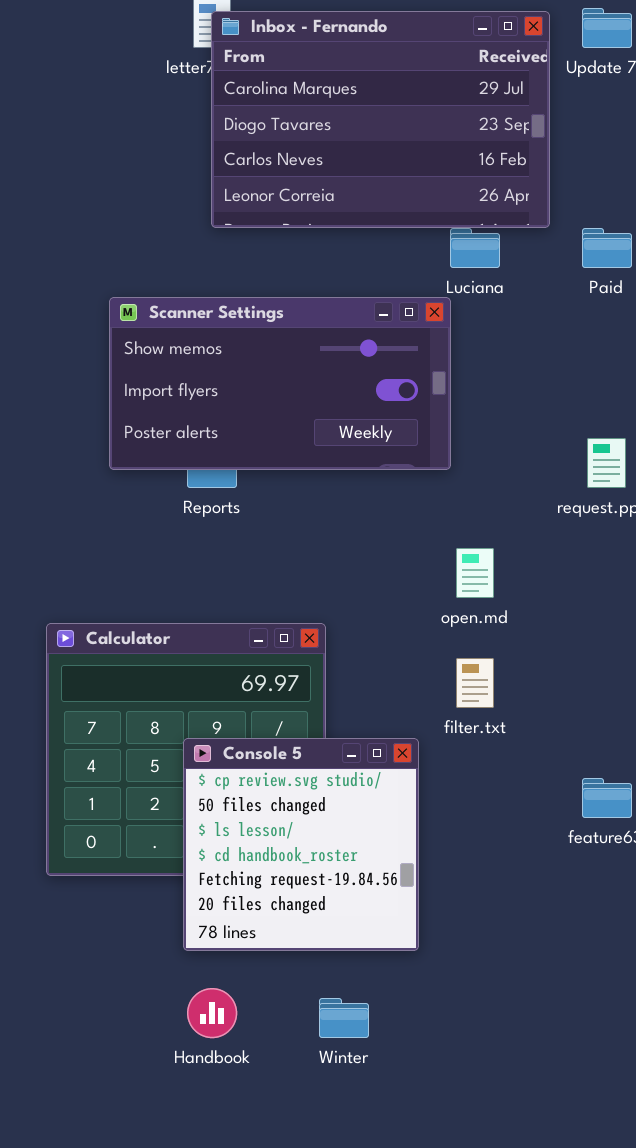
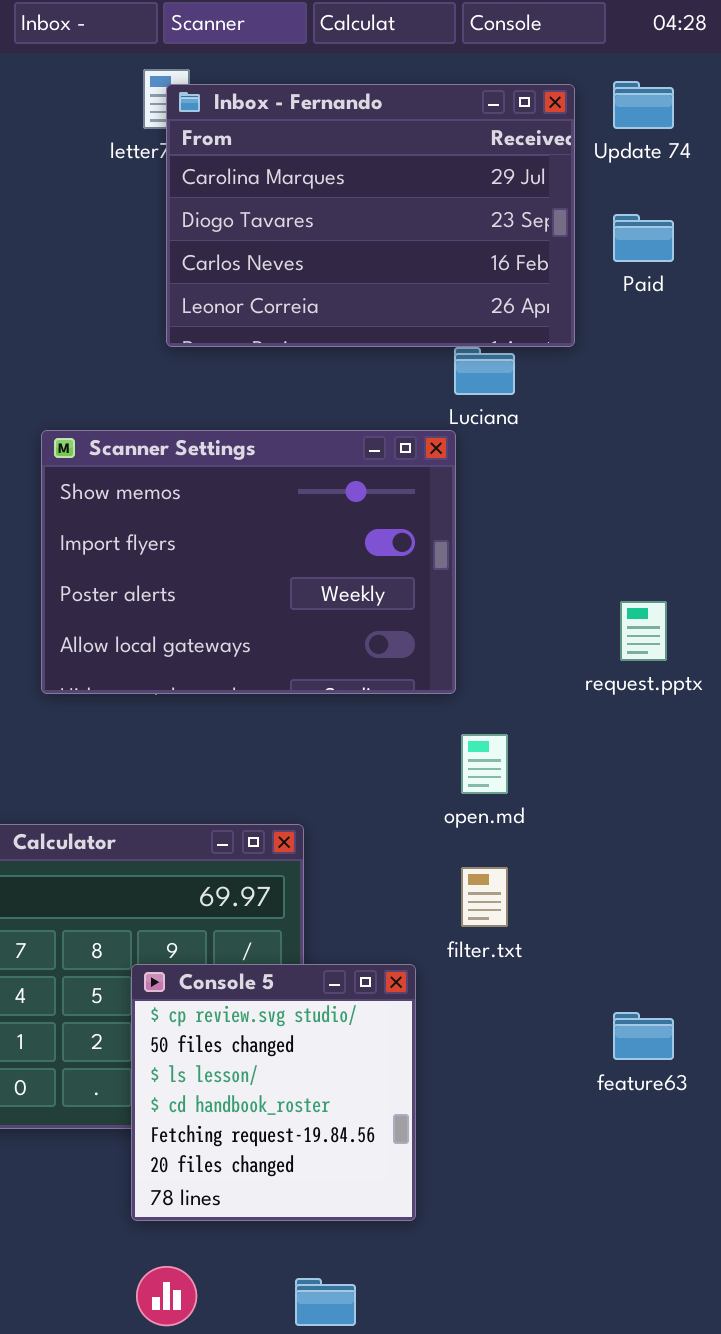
Paid: [582,228,632,268] -> [613,214,674,262], moved
Scanner Settings: [109,297,451,470] -> [41,430,456,694], resized

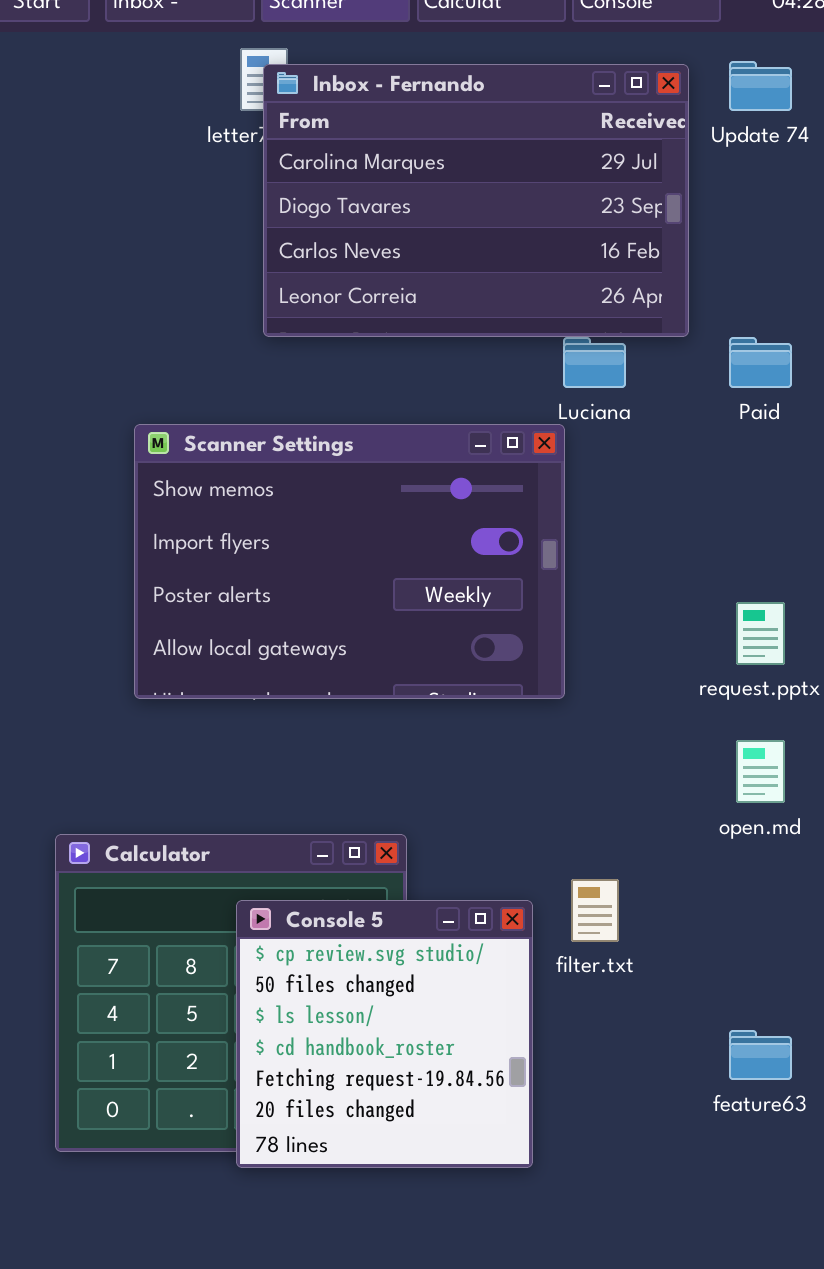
Paid: [613,214,674,262] -> [729,337,792,388], moved
open.md: [461,734,508,794] -> [736,740,785,803], moved
Console 5: [131,964,416,1221] -> [236,900,533,1168], moved

